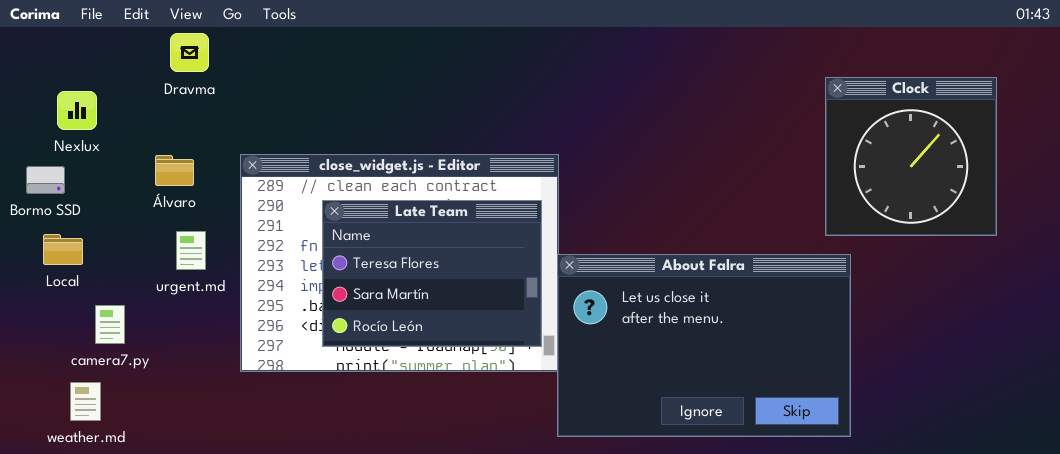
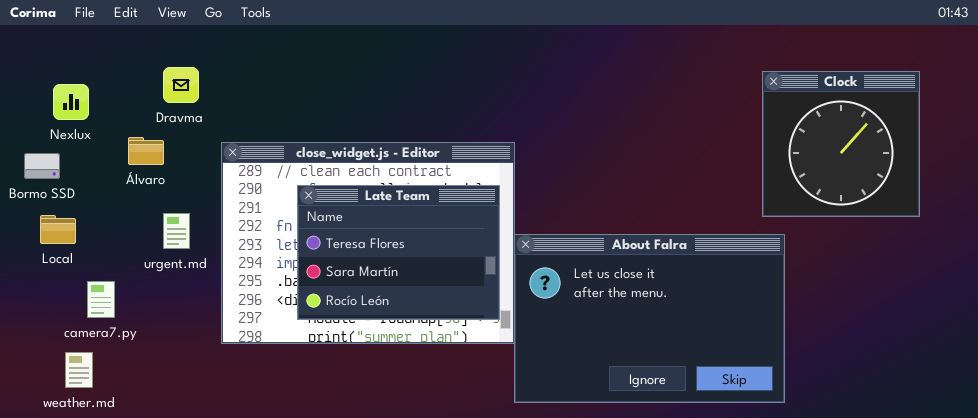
Dravma: [170,33,209,72] -> [163,67,199,103], moved
Álvaro: [155,155,194,186] -> [128,137,164,165], moved

